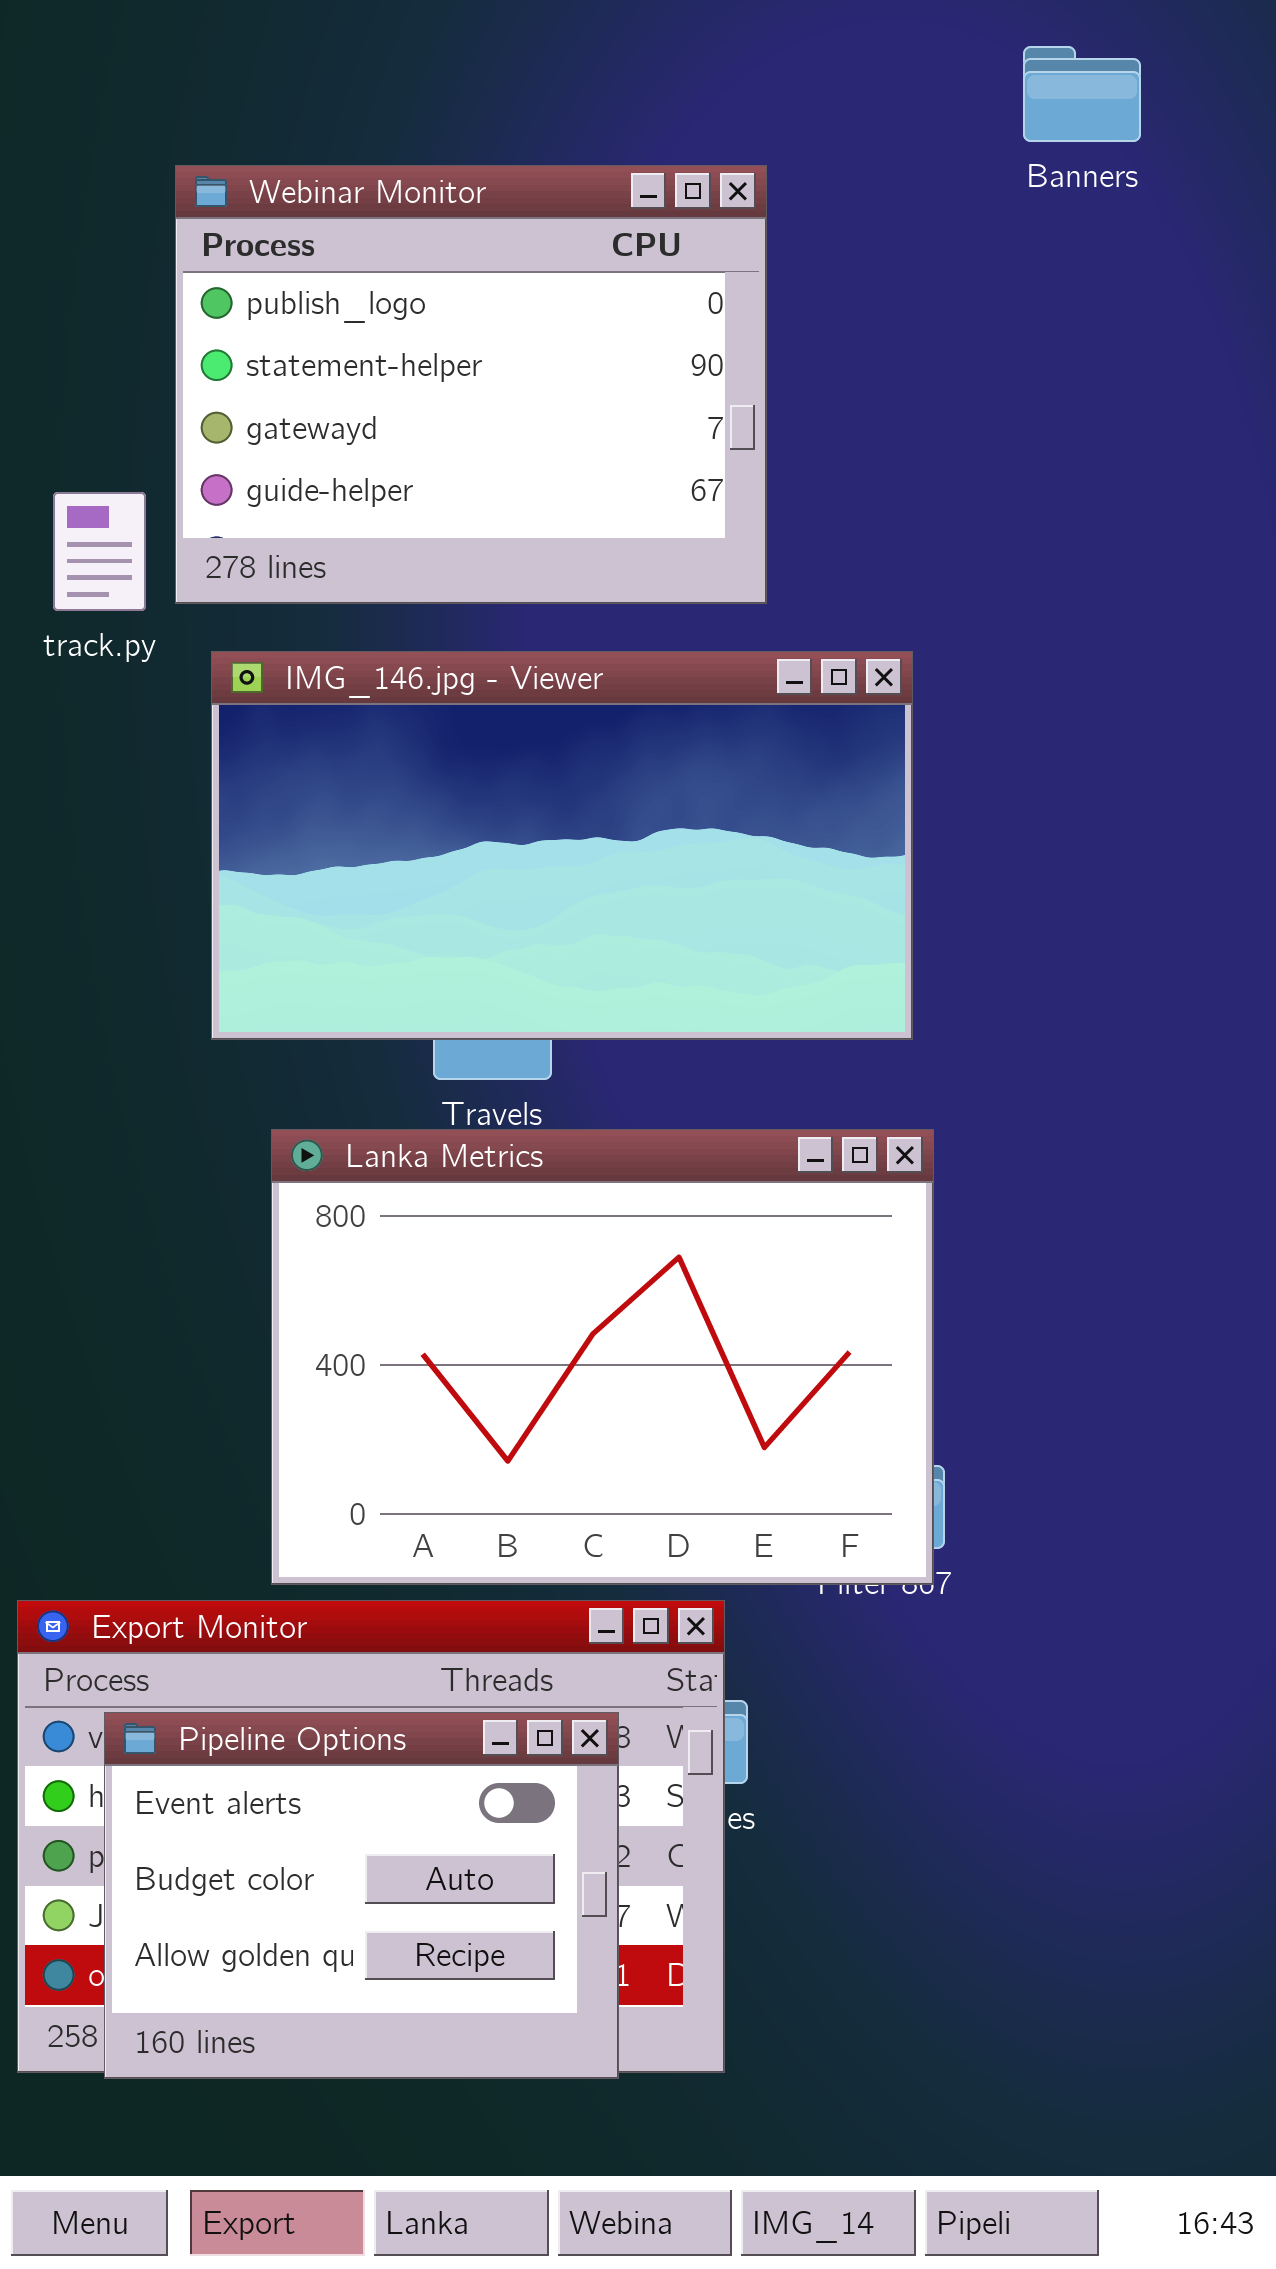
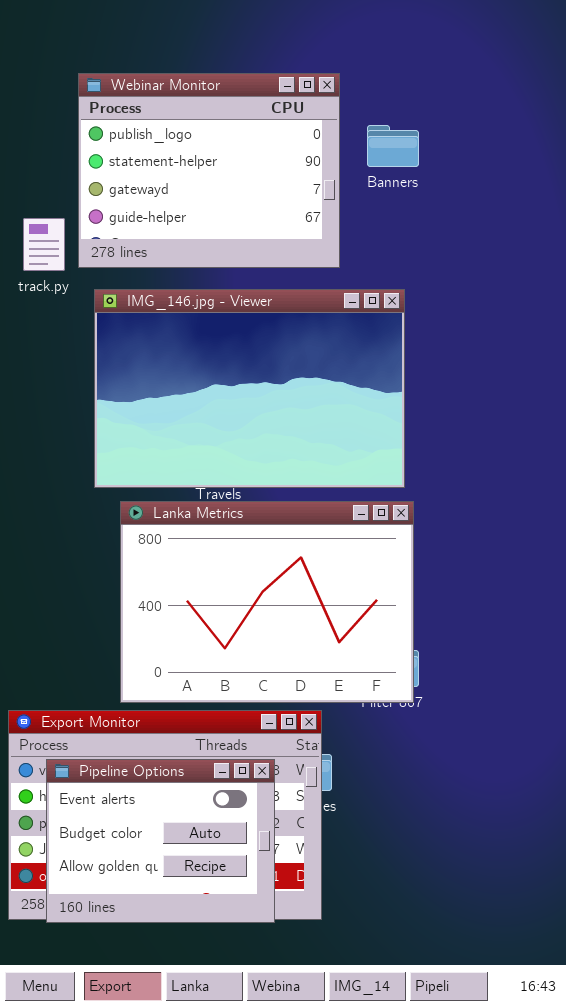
Banners: [1023,46,1141,142] -> [367,125,419,167], moved
IMG_146.jpg - Viewer: [211,651,913,1040] -> [94,289,405,488], resized

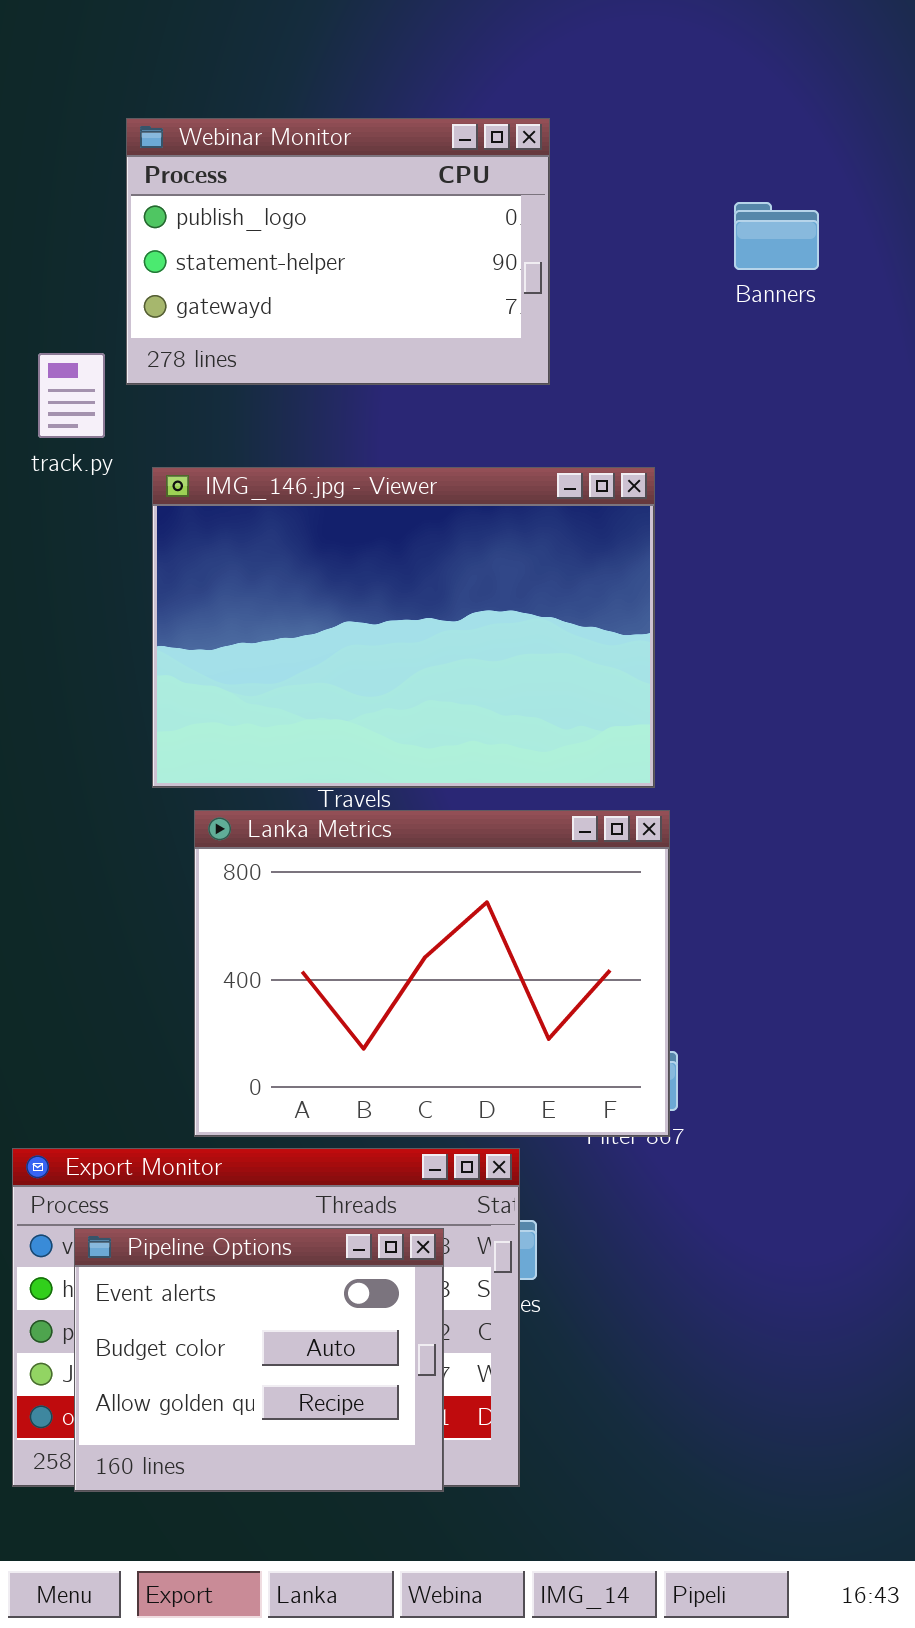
Webinar Monitor: [78,73,340,268] -> [126,118,550,385], resized
Banners: [367,125,419,167] -> [734,202,819,270], moved

